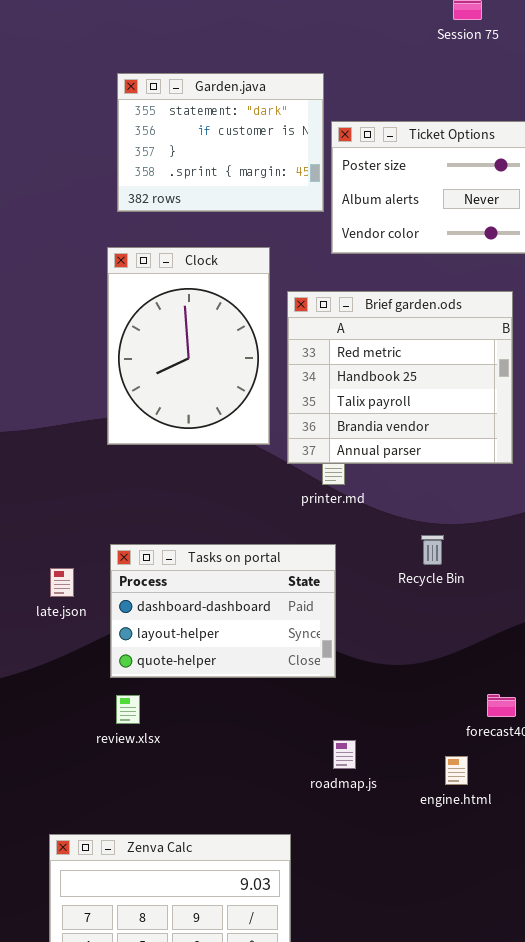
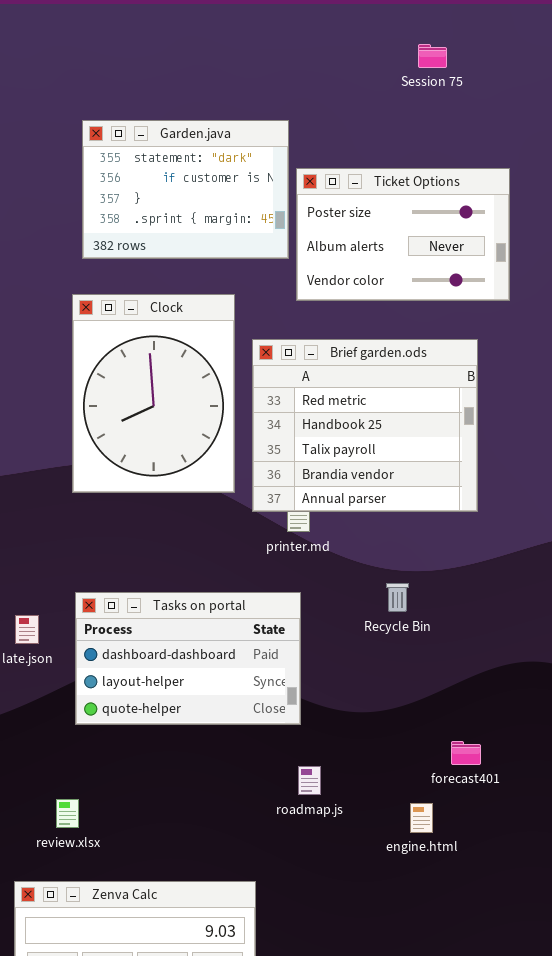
review.xlsx: [116,695,140,724] -> [56,799,79,828], moved
roadmap.js: [333,740,356,769] -> [298,766,321,795], moved

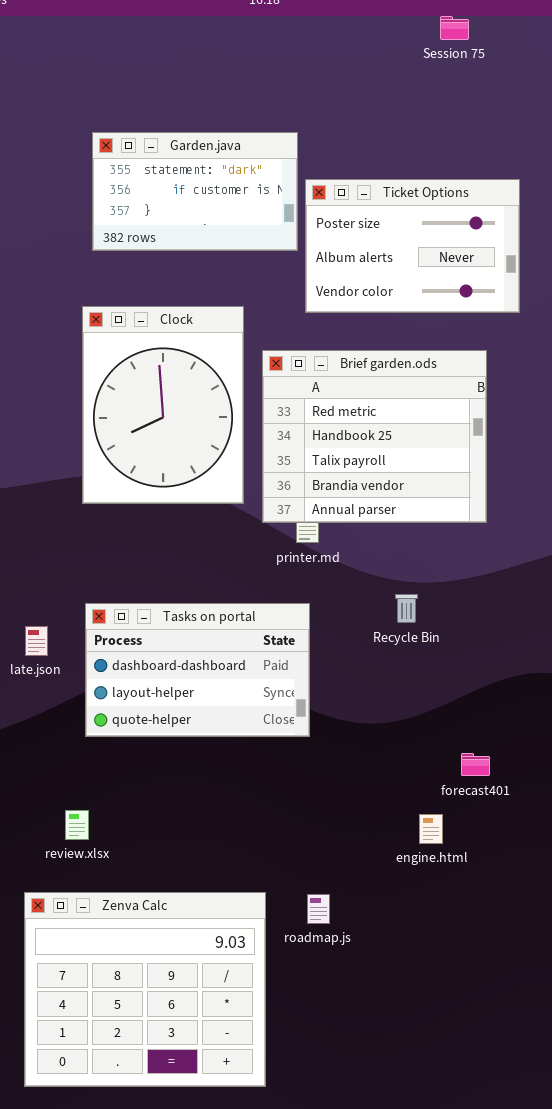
Session 75: [418,44,447,68] -> [440,16,469,40], moved
Garden.java: [82,120,289,259] -> [92,132,298,251], resized
roadmap.js: [298,766,321,795] -> [307,894,330,924], moved

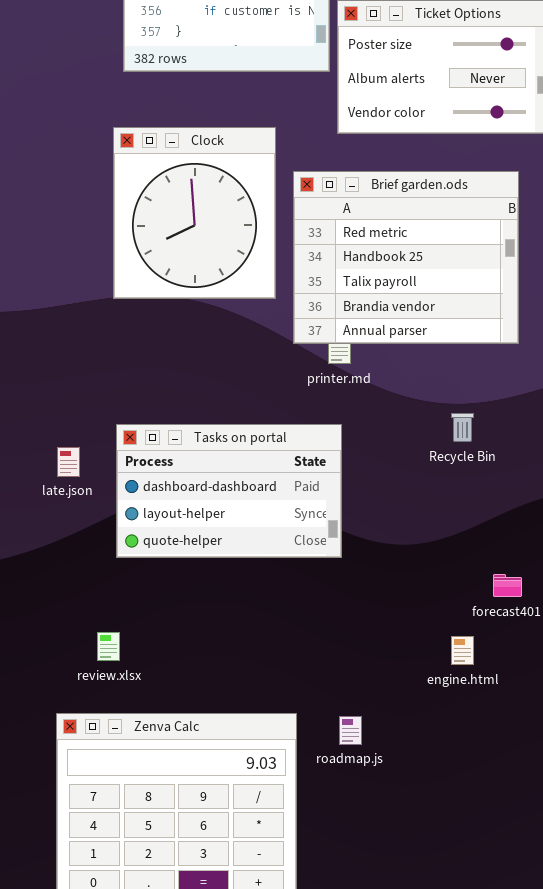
Clock: [82,306,244,504] -> [113,127,276,299], resized
Recycle Bin: [395,594,418,623] -> [451,413,474,442], moved

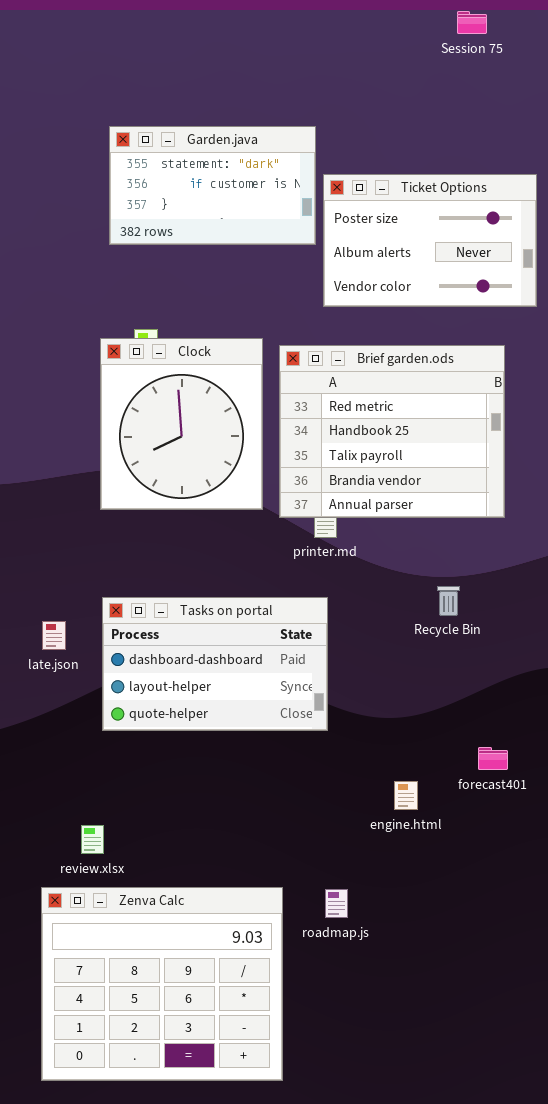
Clock: [113,127,276,299] -> [100,338,263,510], moved
review.xlsx: [97,632,120,661] -> [81,825,104,854], moved
engine.html: [451,636,474,665] -> [394,781,418,810], moved

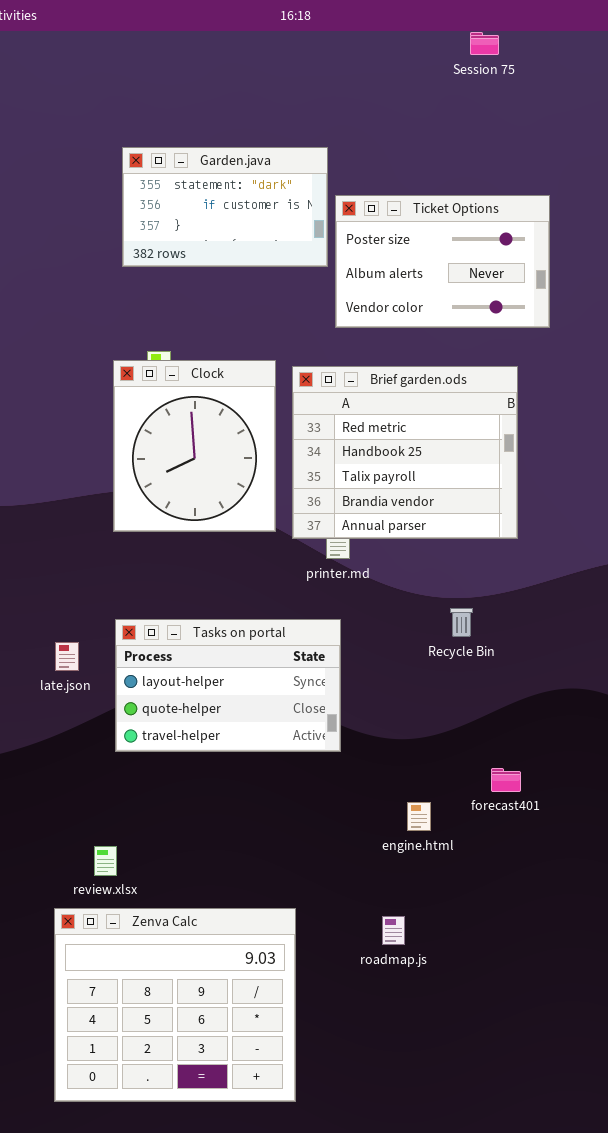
Tasks on portal: [102,597,328,731] -> [115,619,341,752], scrolled down 1 row
roadmap.js: [325,889,348,918] -> [382,916,405,945], moved

